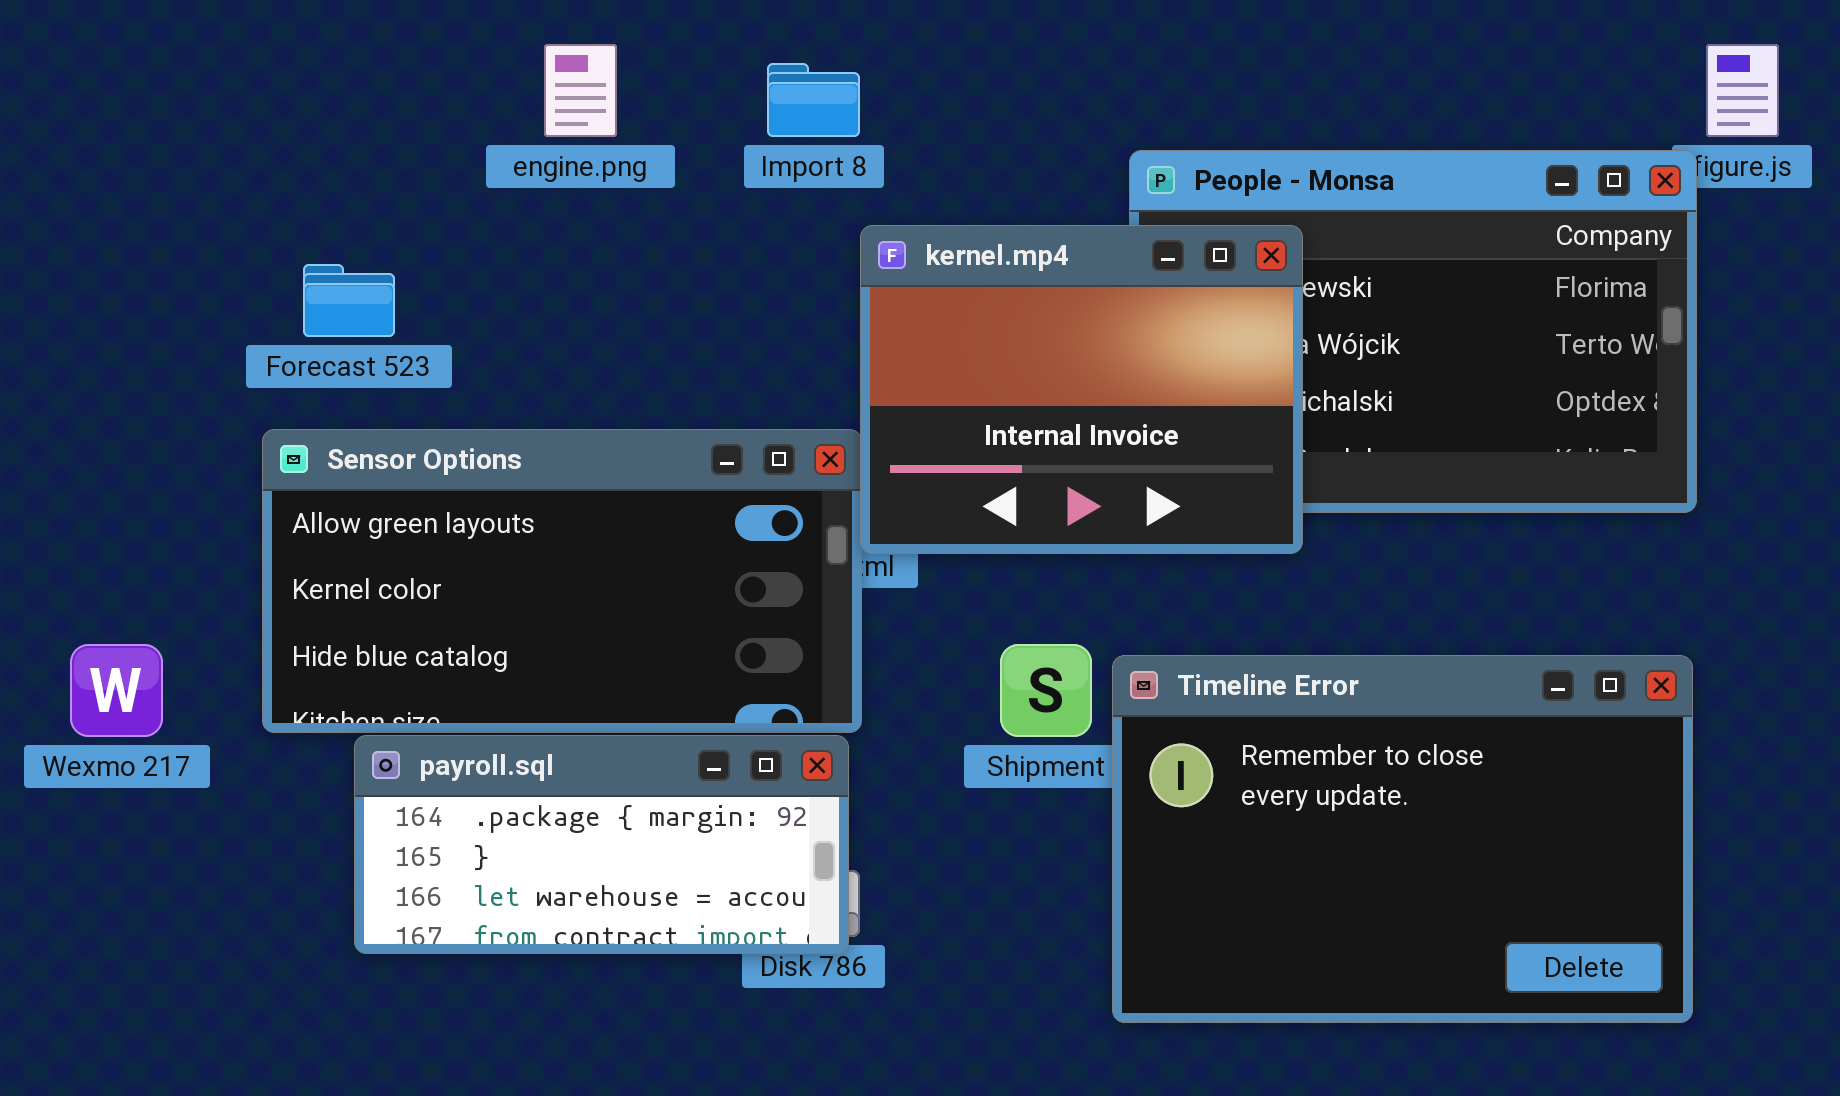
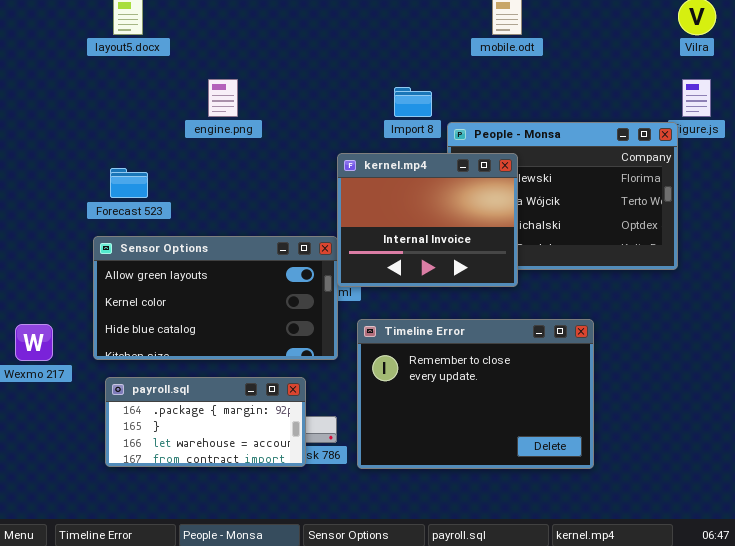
Import 8: [767,63,860,137] -> [394,87,432,117], moved
Timeline Error: [1112,655,1693,1023] -> [357,319,594,469], moved
payroll.sql: [354,735,849,954] -> [105,377,306,467], moved

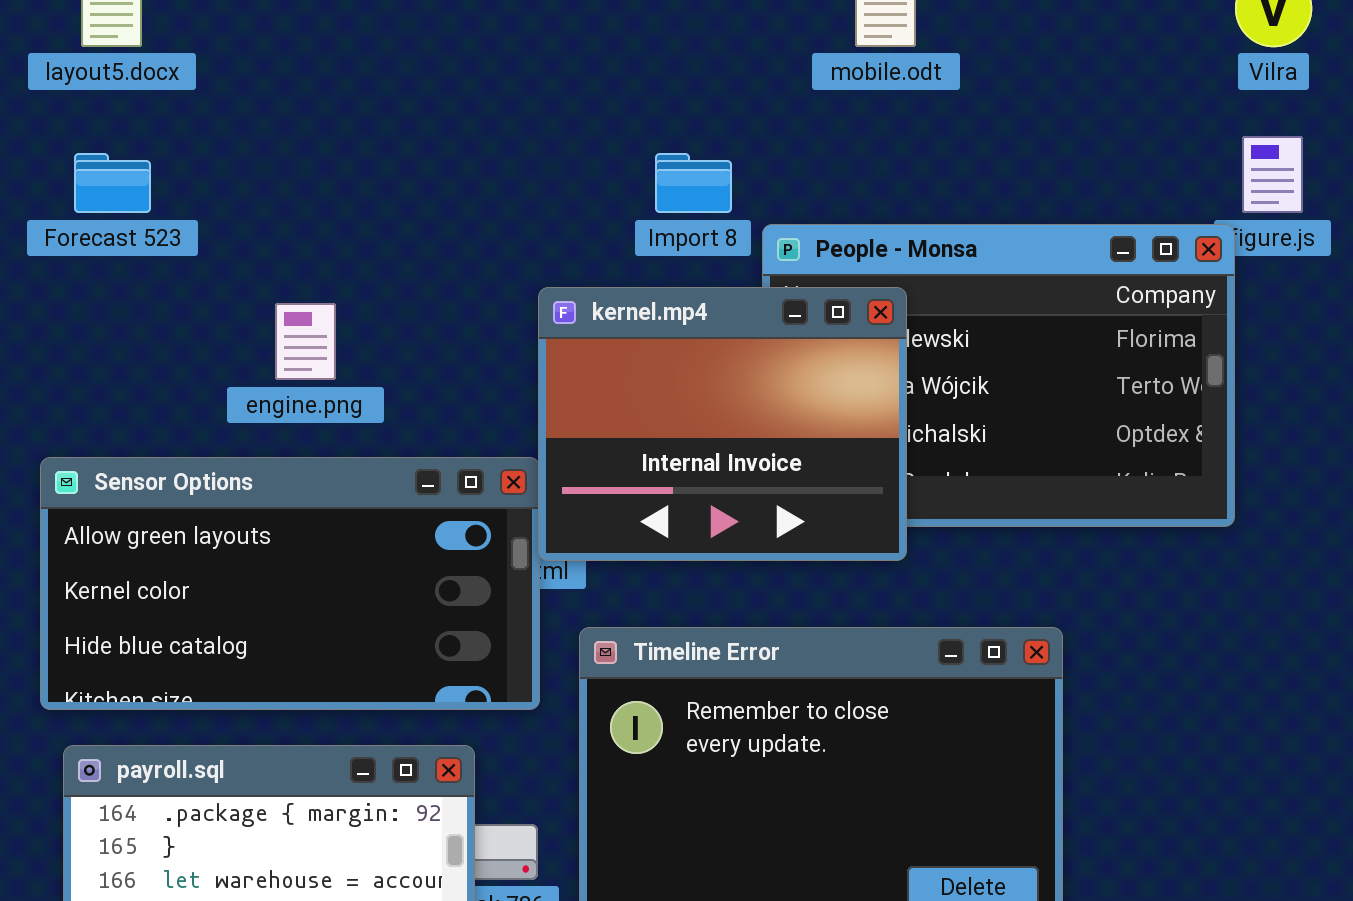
engine.png: [208,79,238,117] -> [275,303,336,380], moved
Forecast 523: [110,168,148,198] -> [74,153,151,213], moved

